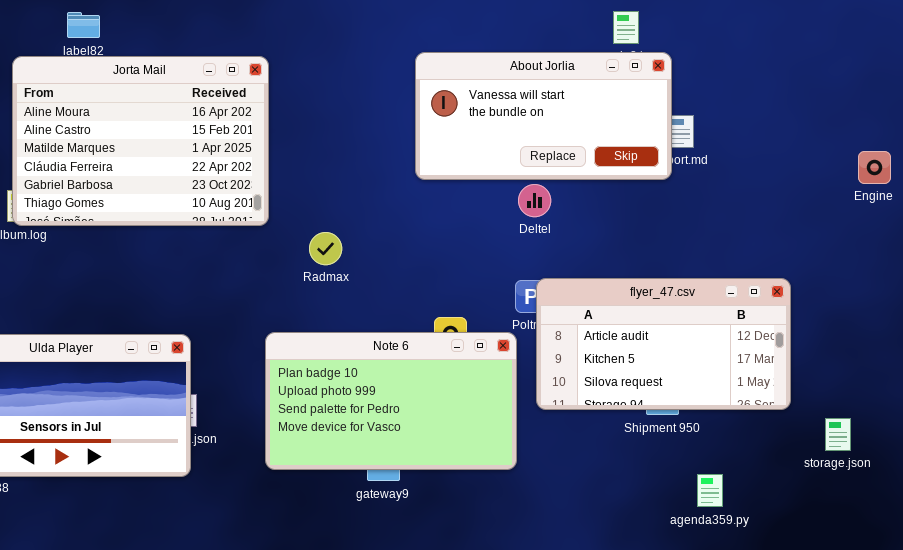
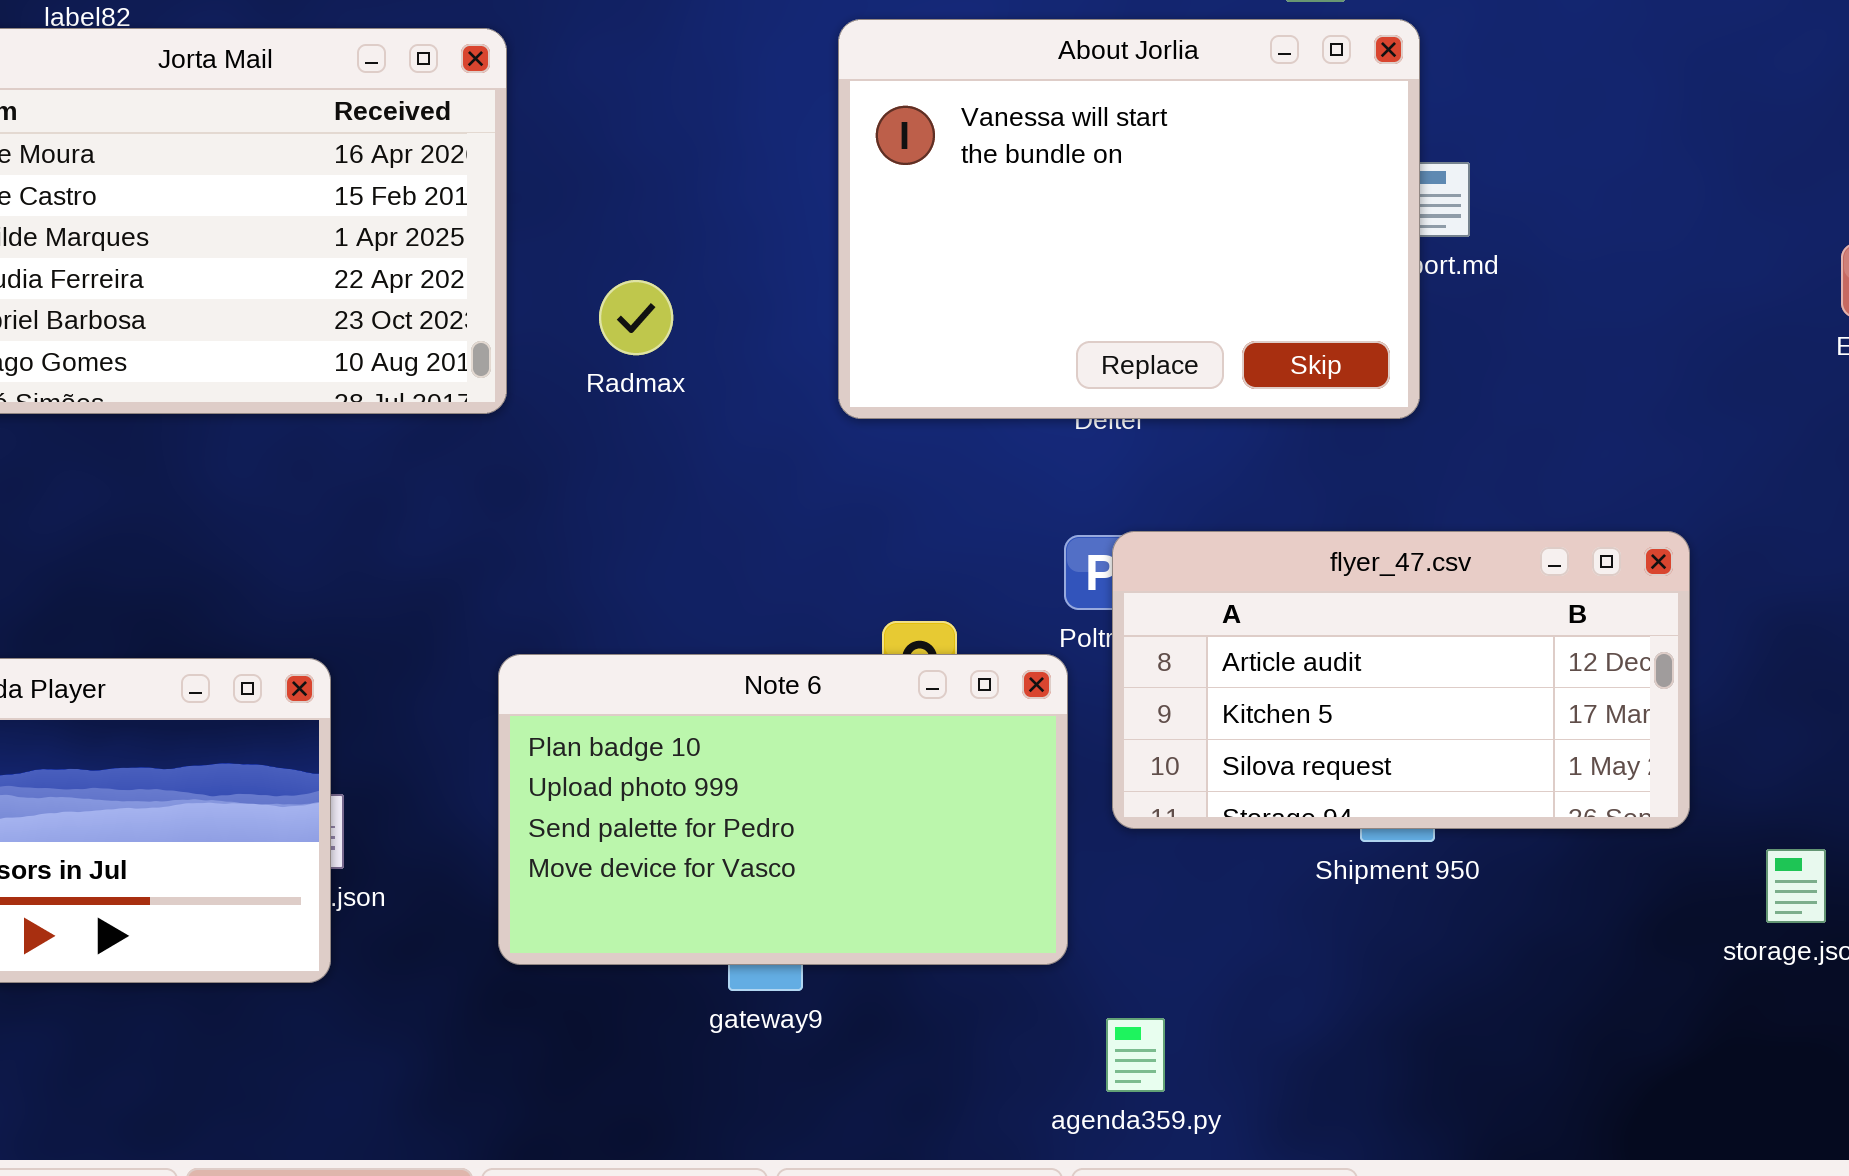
About Jorlia: [415,52,672,180] -> [838,19,1420,419], resized
Radmax: [309,232,342,265] -> [599,280,673,355], moved
agenda359.py: [697,474,723,507] -> [1106,1018,1165,1092], moved

